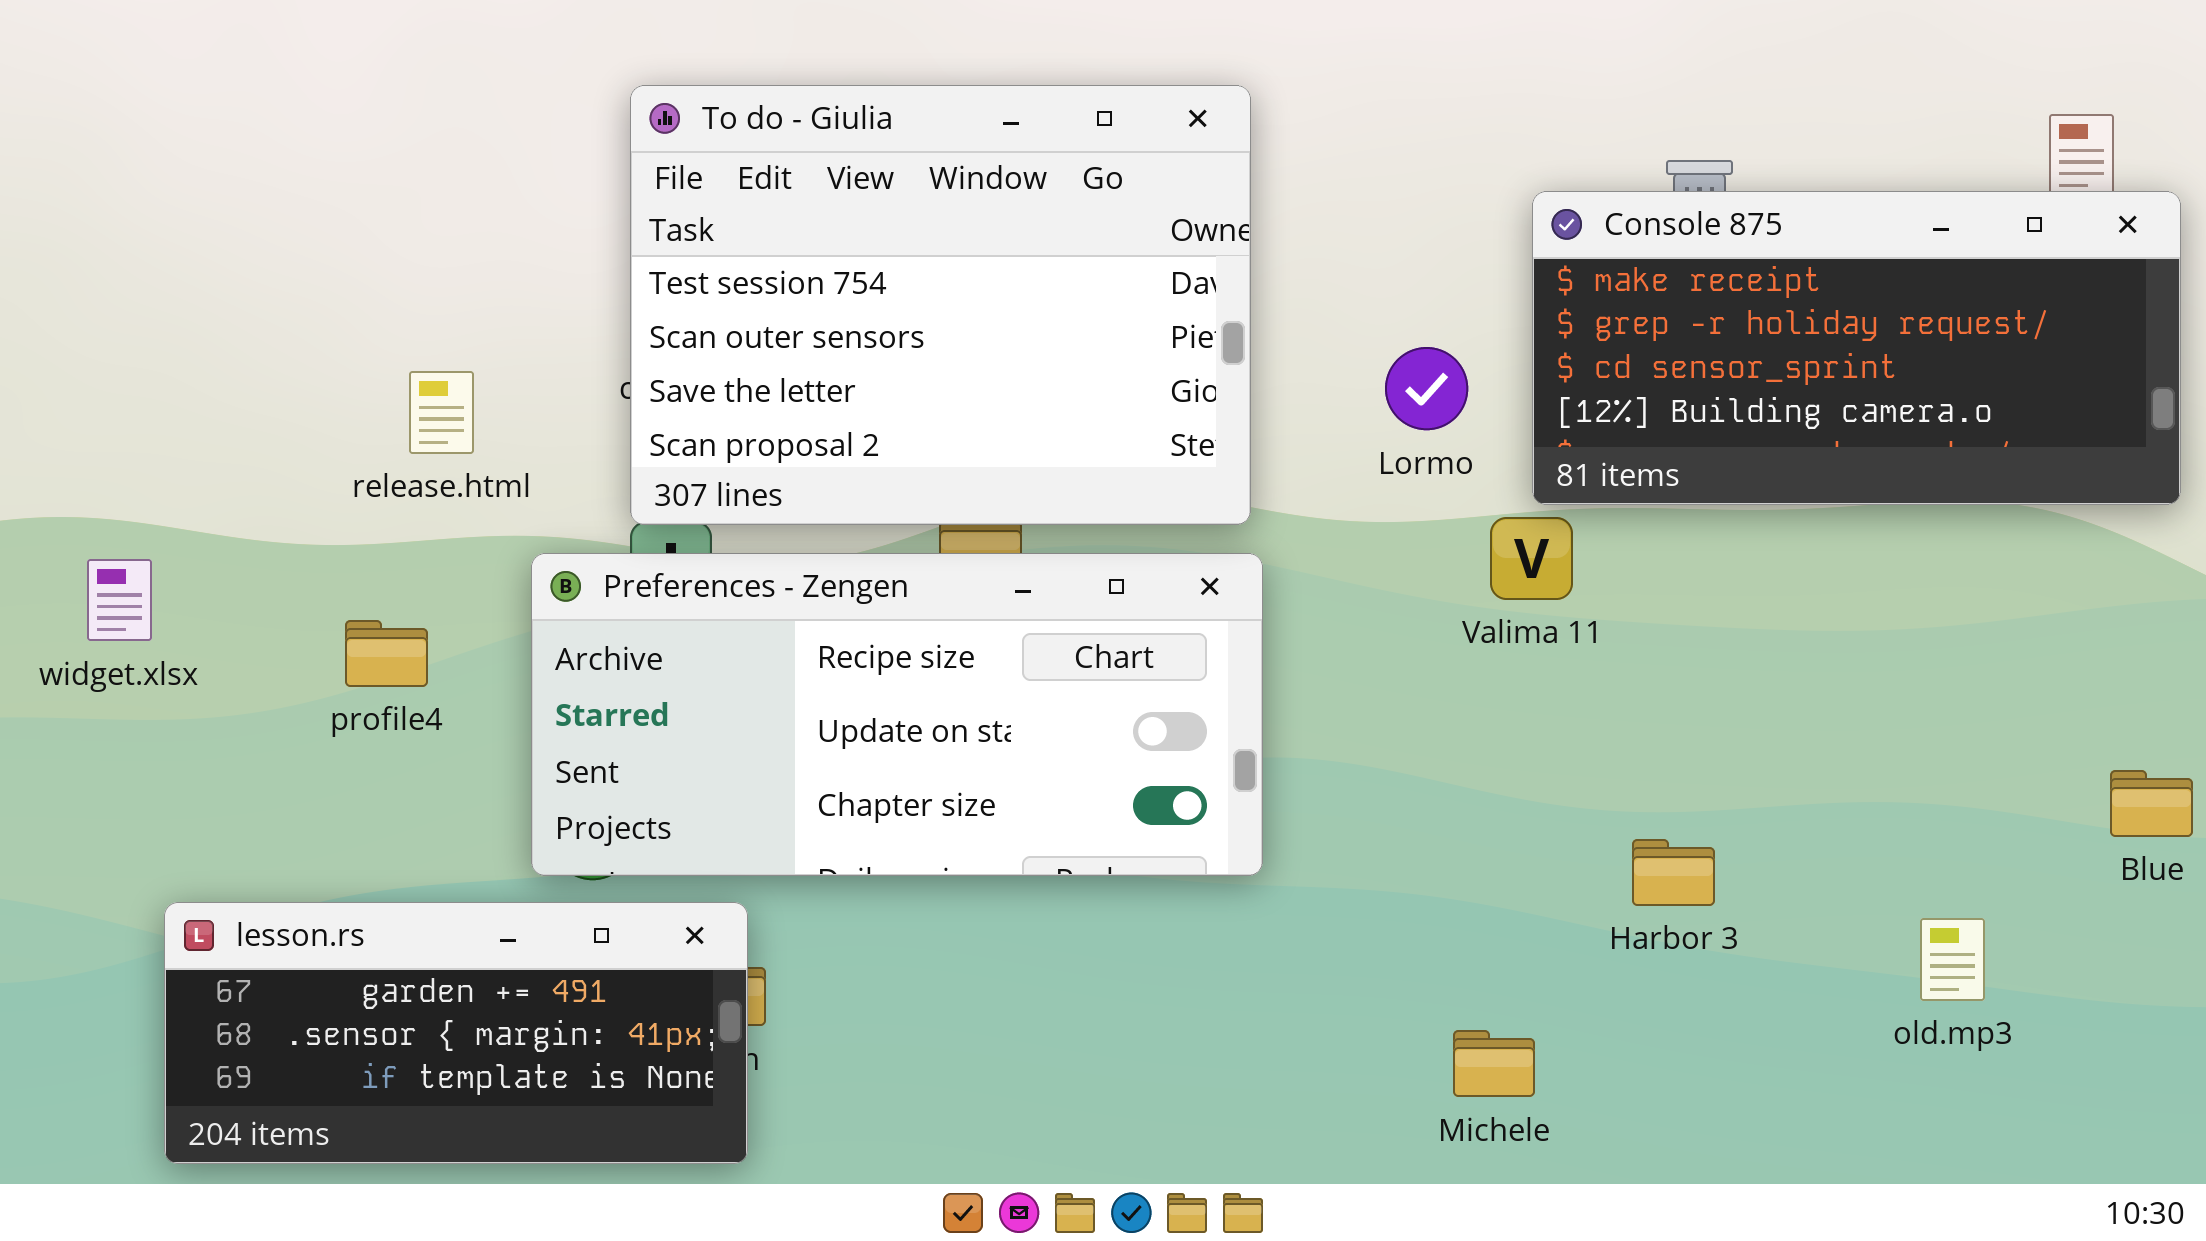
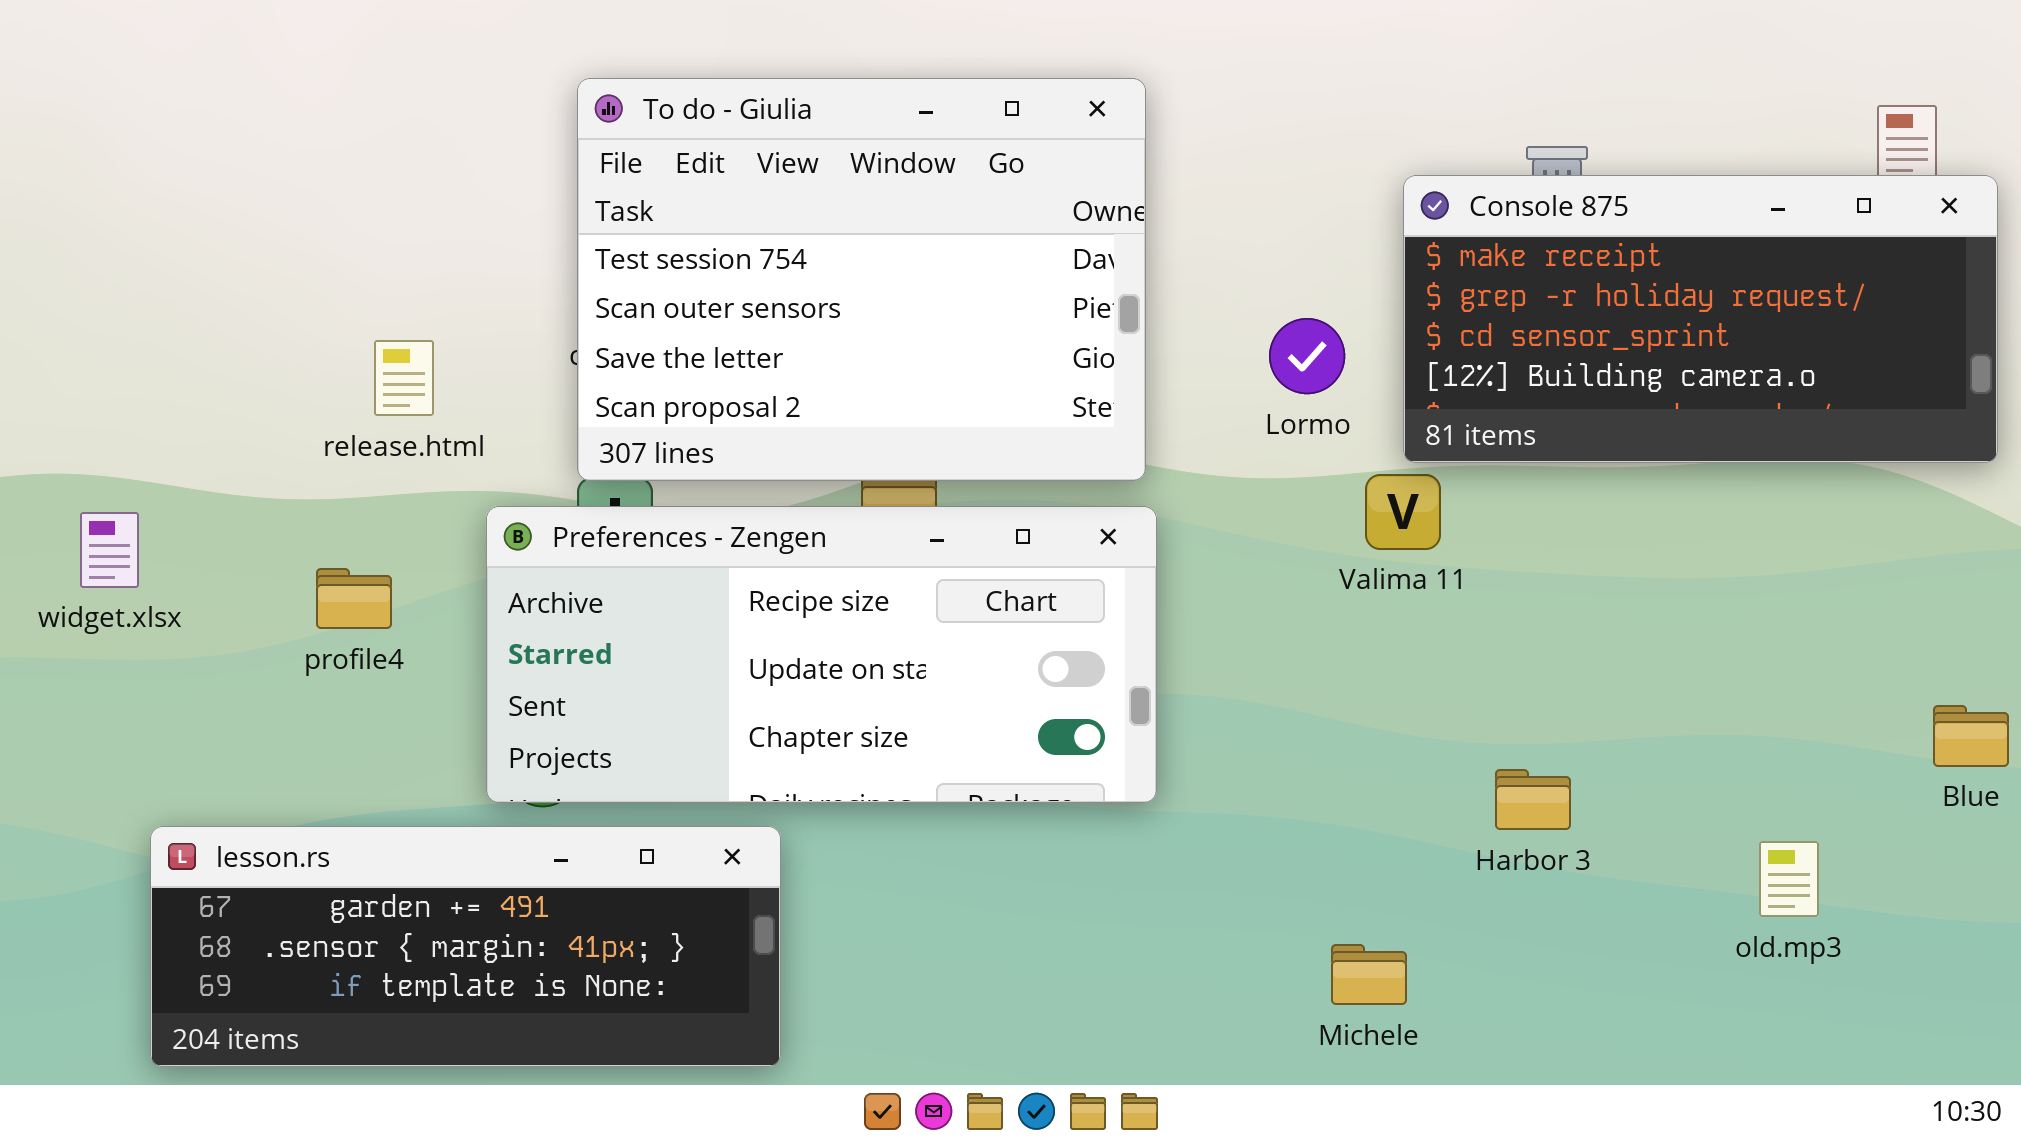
lesson.rs: [164,902,748,1164] -> [150,826,781,1067], resized

